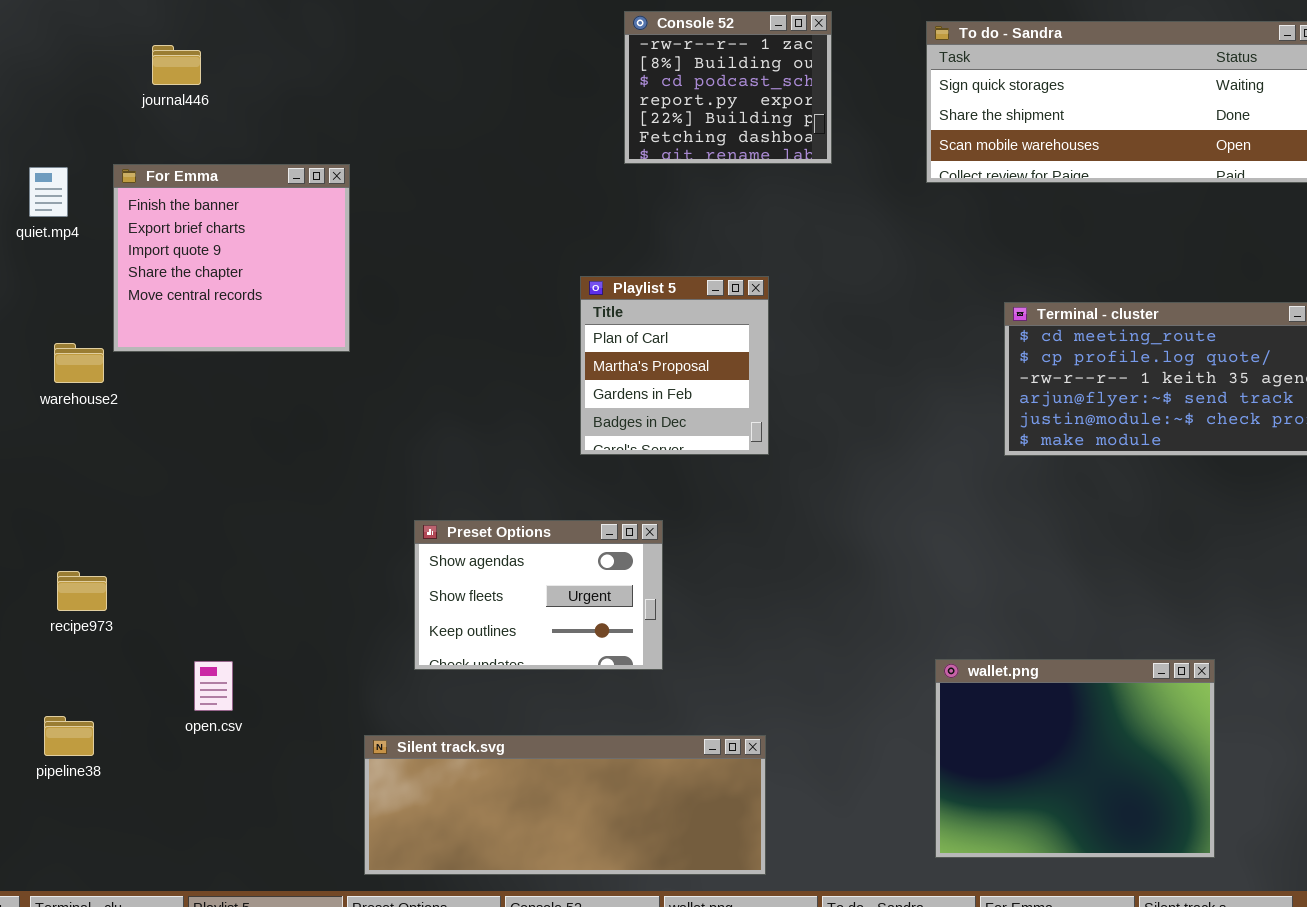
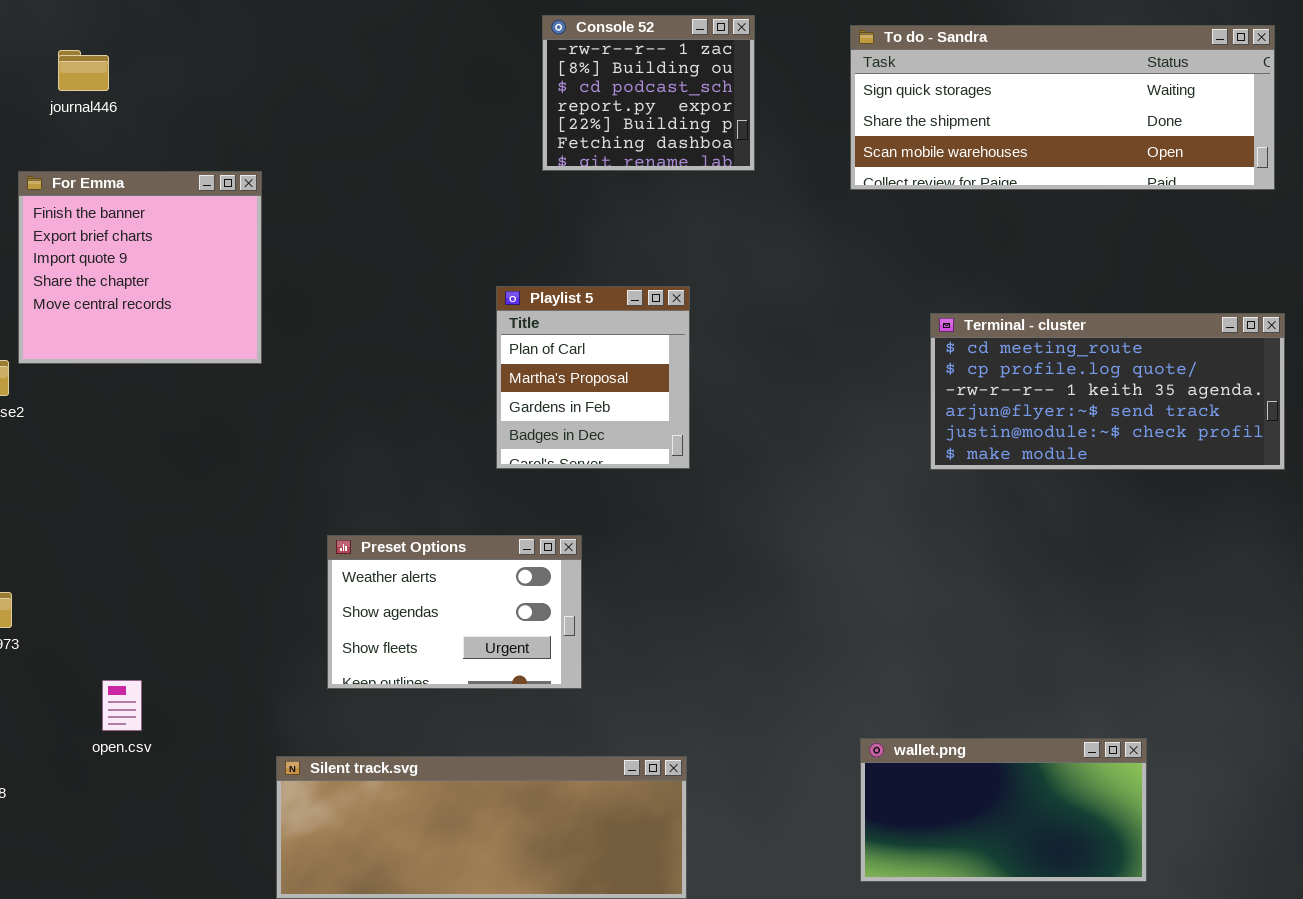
Preset Options: [414,520,663,670] -> [327,535,582,689], scrolled up 1 row
wallet.png: [935,659,1215,858] -> [860,738,1147,882], resized

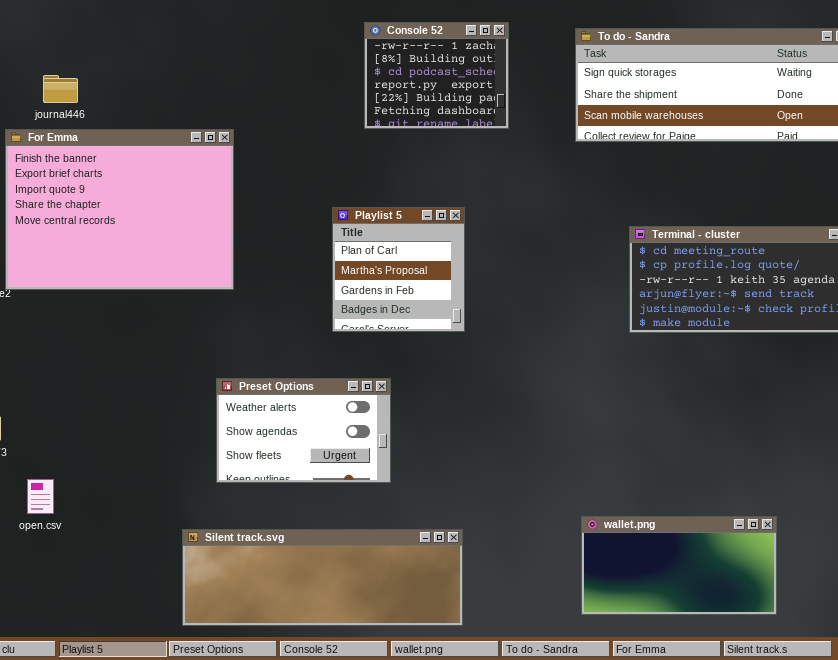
journal446: [58,50,109,91] -> [43,75,78,103], moved
For Emma: [18,171,262,364] -> [5,129,234,290], resized
open.csv: [102,680,142,731] -> [27,479,54,514], moved

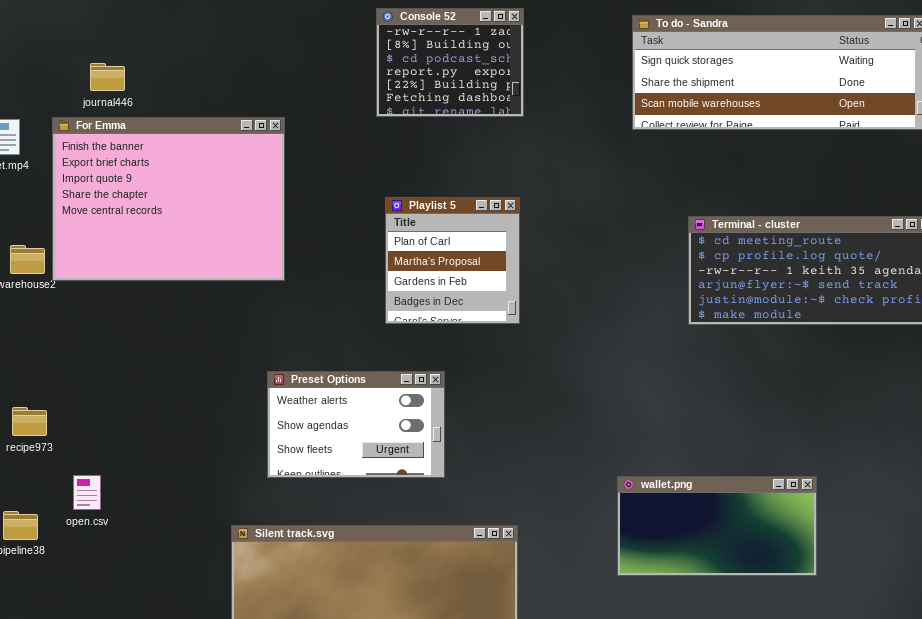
Console 52: [364,22,509,129] -> [376,8,524,117], moved
wallet.png: [581,516,777,615] -> [617,476,817,576], moved

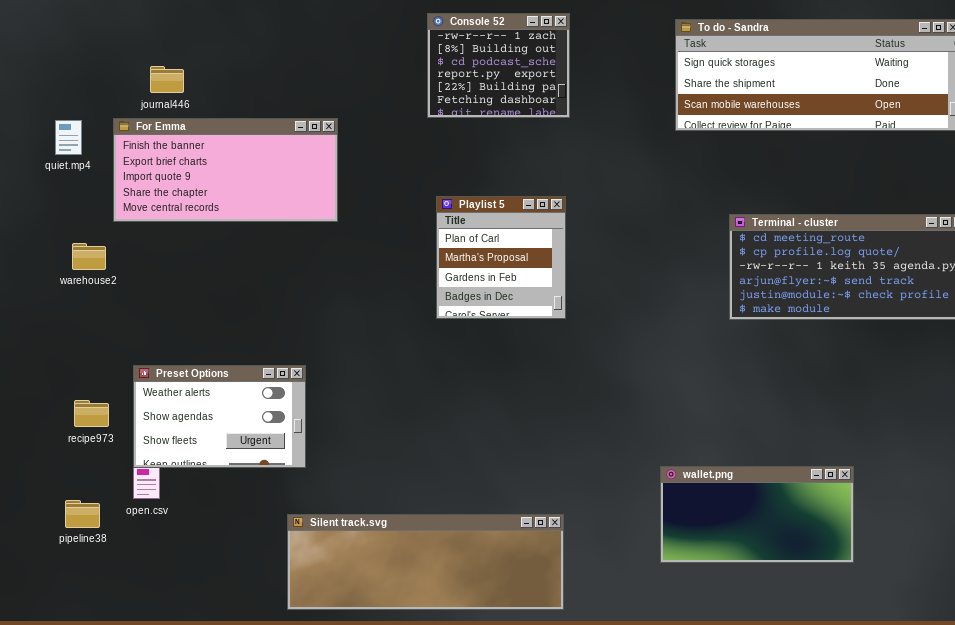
For Emma: [52,117,285,281] -> [113,118,338,222], resized
Preset Options: [267,371,445,478] -> [133,365,306,468], moved

